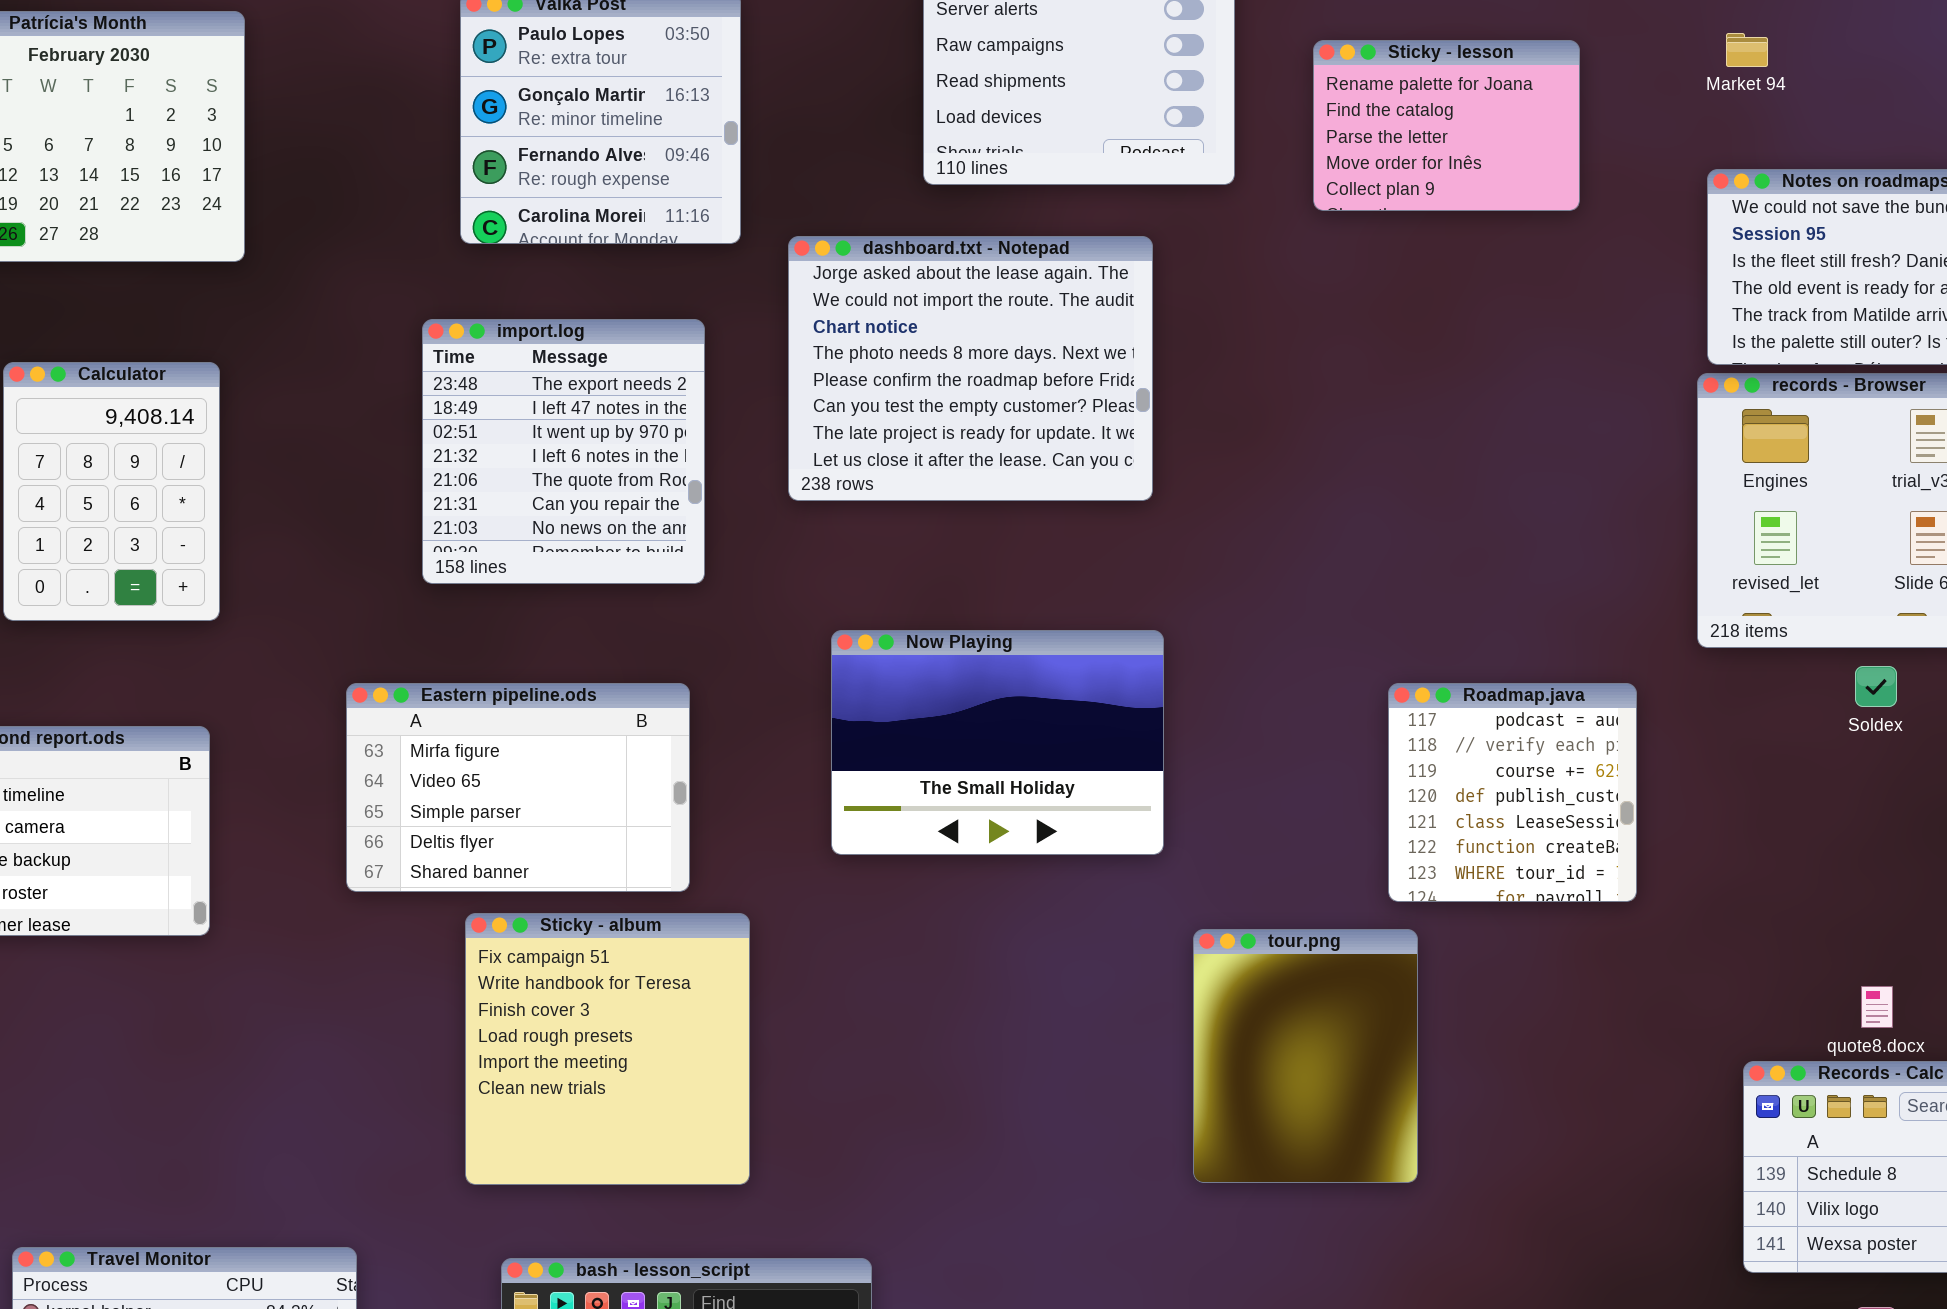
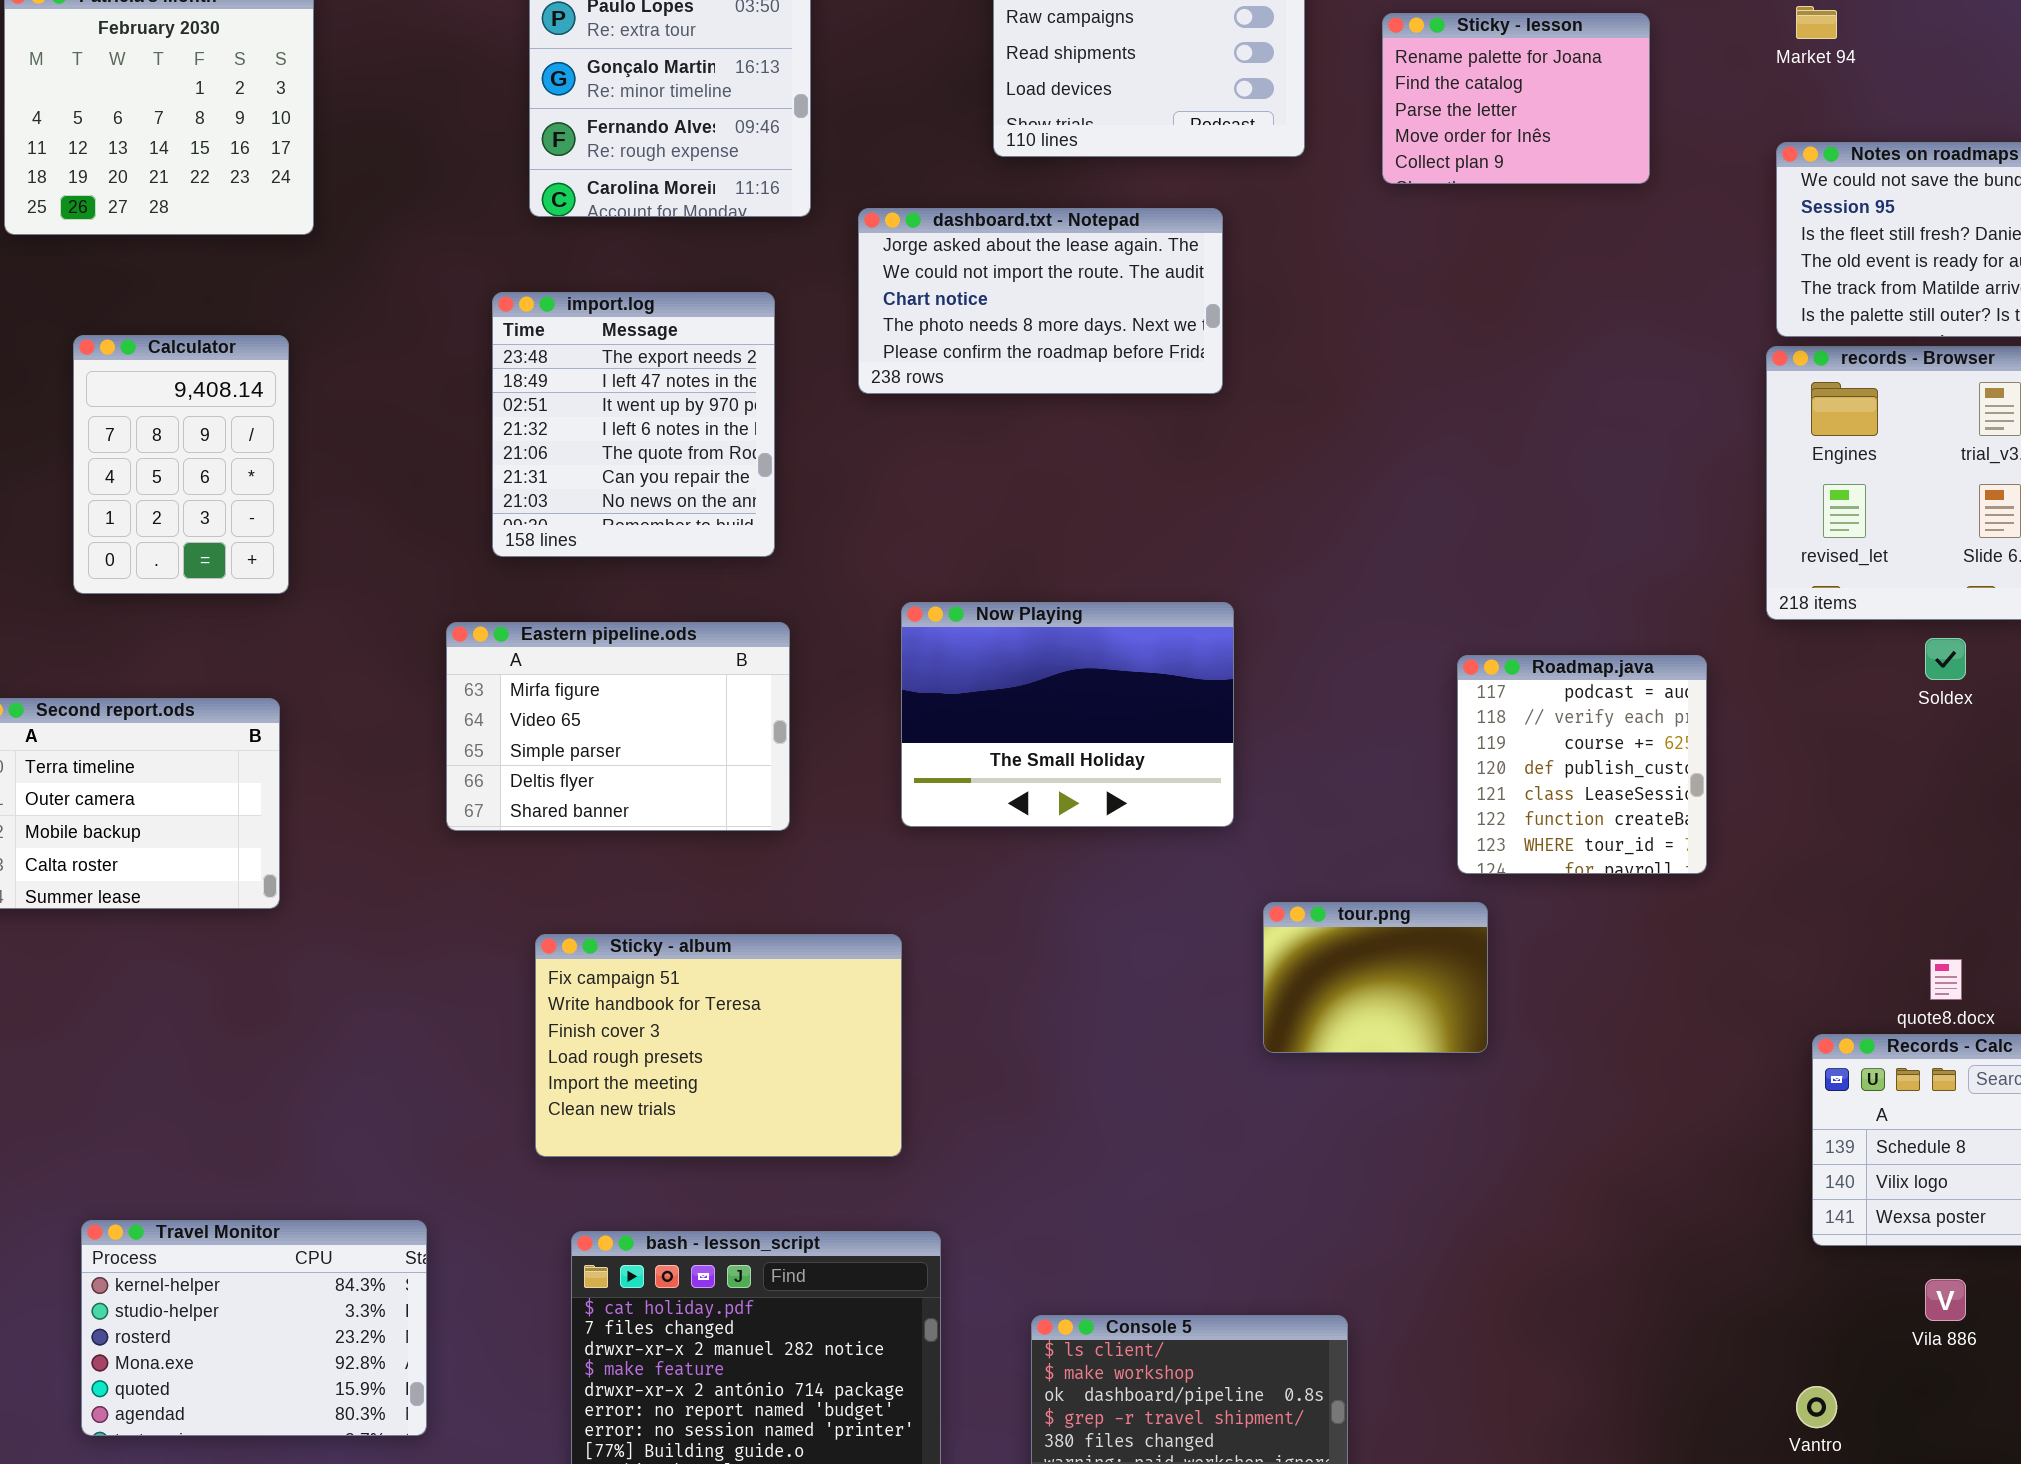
dashboard.txt - Notepad: [788,236,1153,501] -> [858,208,1223,394], resized
Eastern pipeline.ods: [346,683,690,892] -> [446,622,790,831], moved
Sticky - album: [465,913,750,1185] -> [535,934,902,1157], resized
tour.png: [1193,929,1418,1183] -> [1263,902,1488,1053], resized

